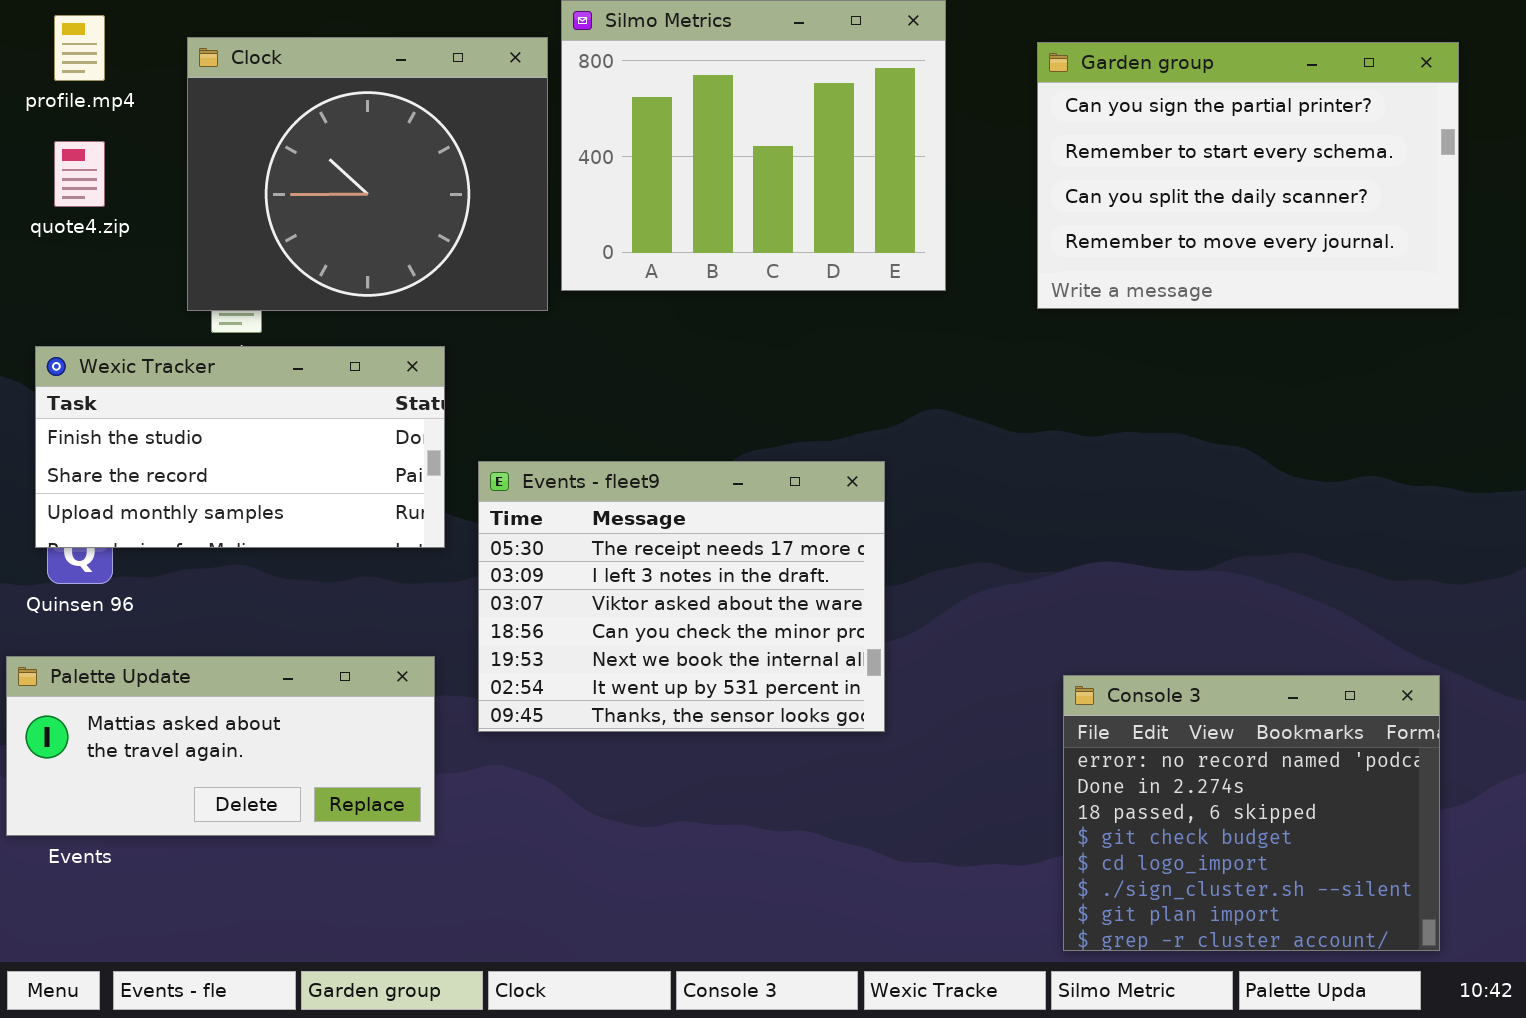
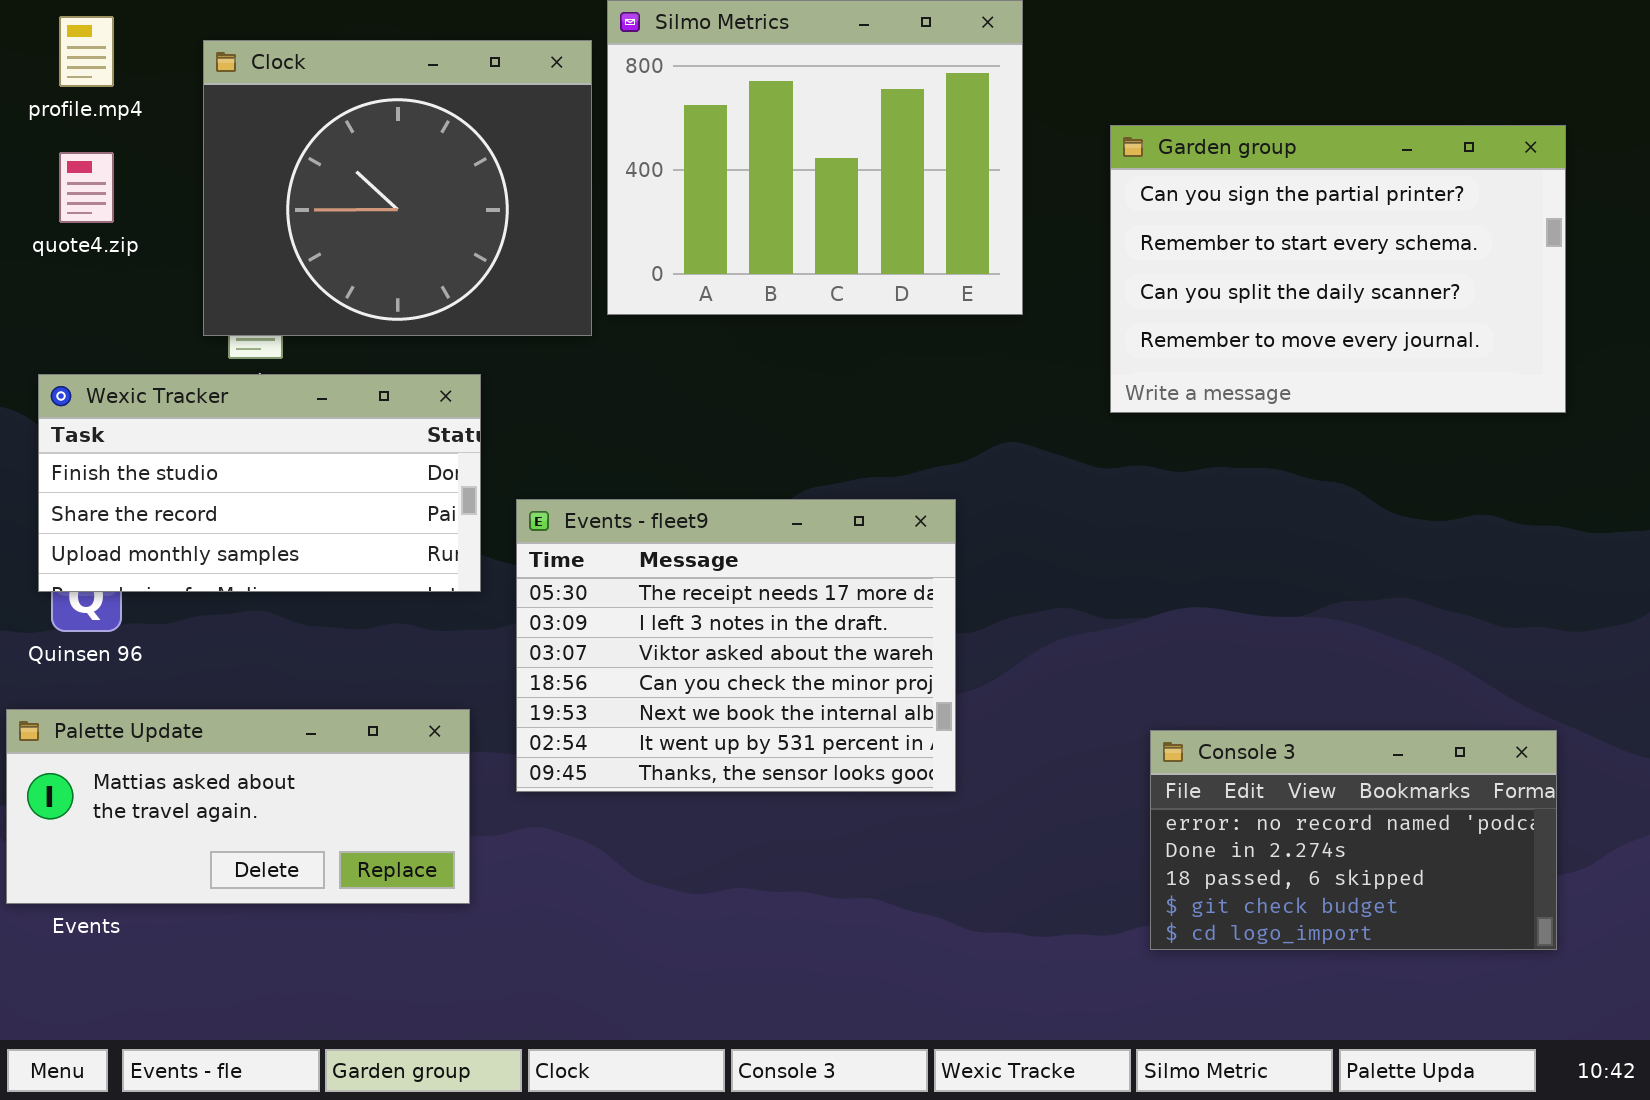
Garden group: [1037,42,1459,309] -> [1110,125,1566,413], moved
Console 3: [1063,675,1440,951] -> [1150,730,1557,950], resized

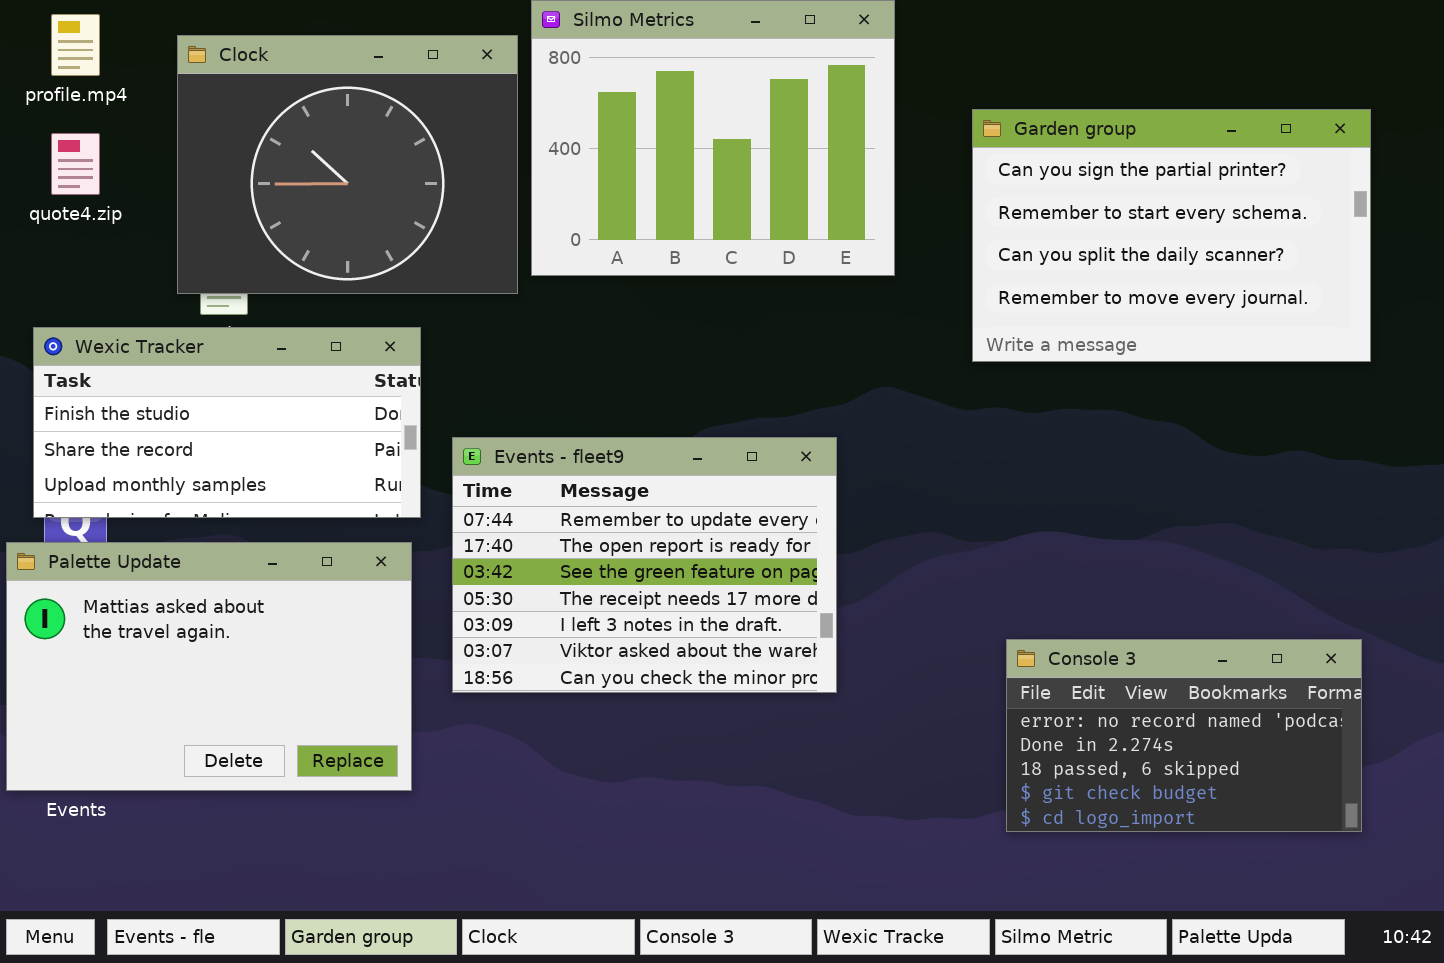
Events - fleet9: [516,499,956,792] -> [452,437,837,693], scrolled up 3 rows
Palette Update: [6,709,470,904] -> [6,542,412,791], resized

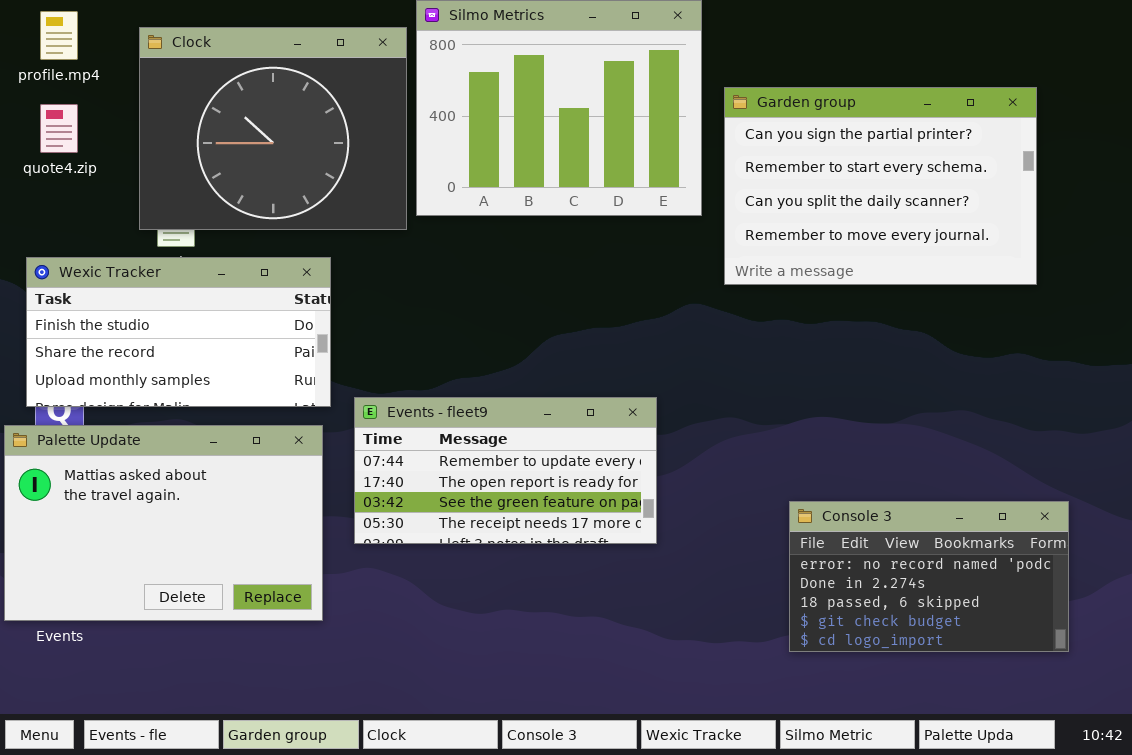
Garden group: [972,109,1371,362] -> [724,87,1037,285], moved
Events - fleet9: [452,437,837,693] -> [354,397,657,544], resized

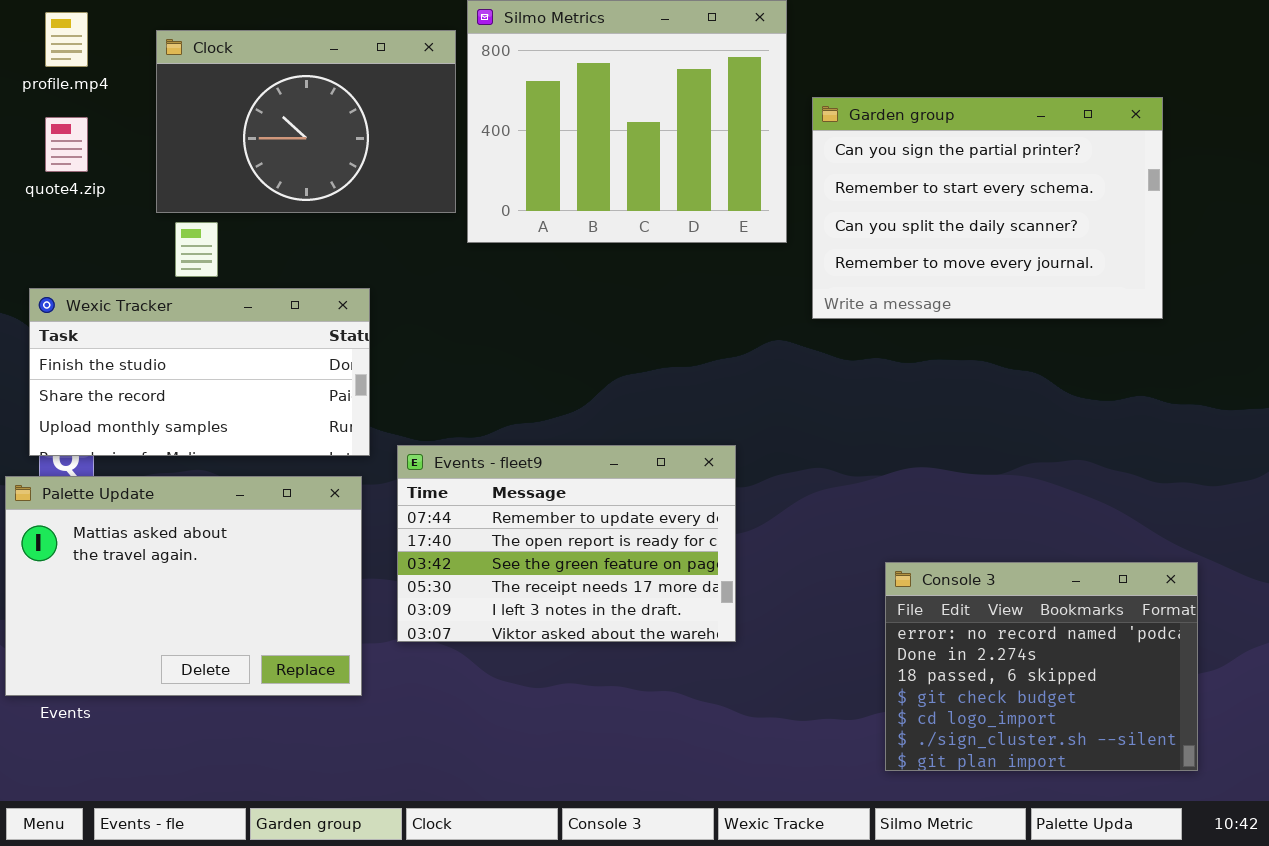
Clock: [139,27,407,230] -> [156,30,456,213], resized
Events - fleet9: [354,397,657,544] -> [397,445,736,642], resized
Console 3: [789,501,1069,652] -> [885,562,1198,771], resized

